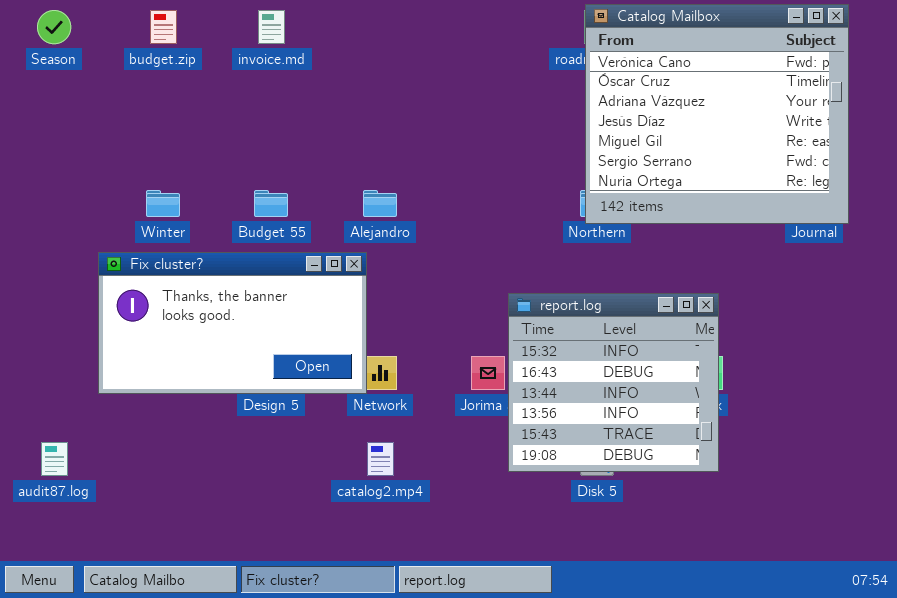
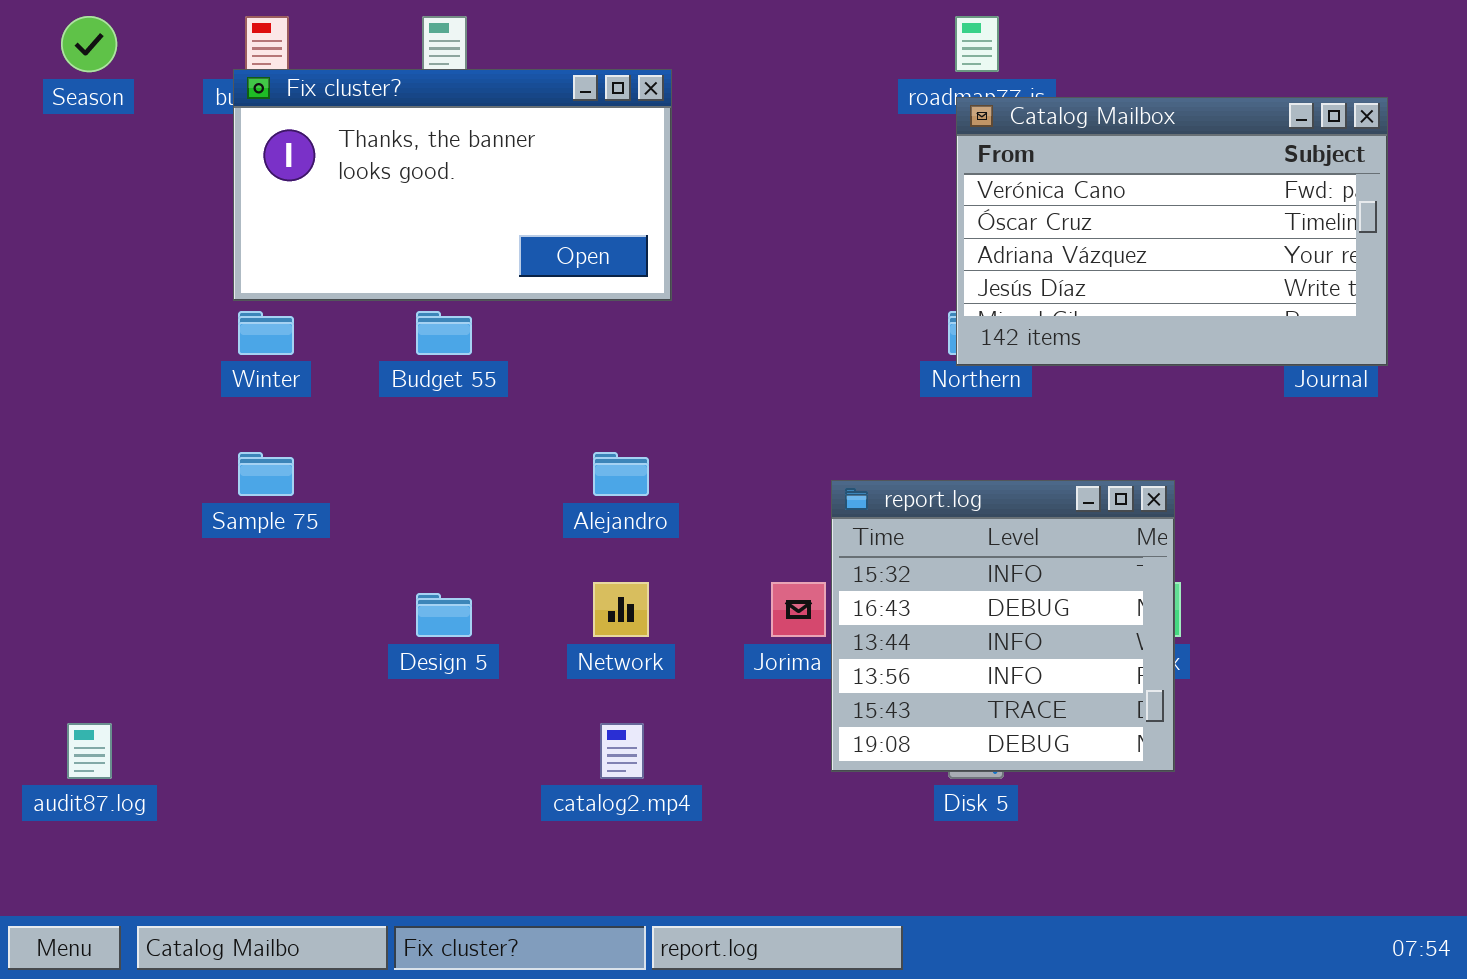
Catalog Mailbox: [585,4,849,224] -> [956,97,1388,366], resized
Alejandro: [363,190,397,217] -> [593,452,649,496], moved
Fix cluster?: [98,252,367,394] -> [233,69,672,301], moved

